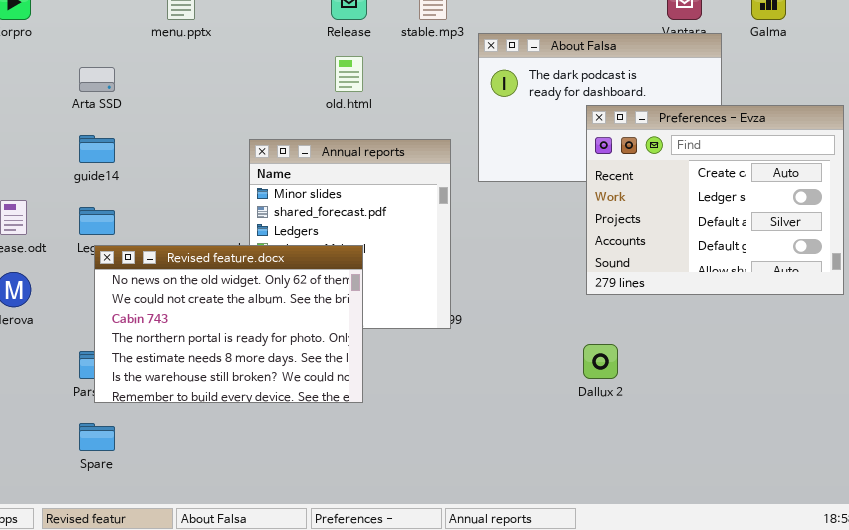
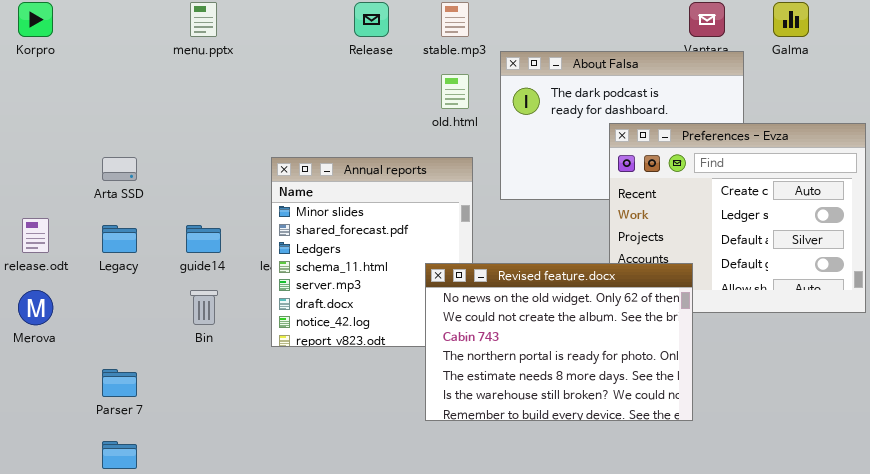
old.html: [335,56,363,92] -> [441,74,469,109], moved
Arta SSD: [79,67,115,92] -> [102,157,137,181], moved
guide14: [79,135,115,163] -> [186,225,221,253], moved
Revised feature.docx: [94,245,363,403] -> [425,263,693,421], moved

